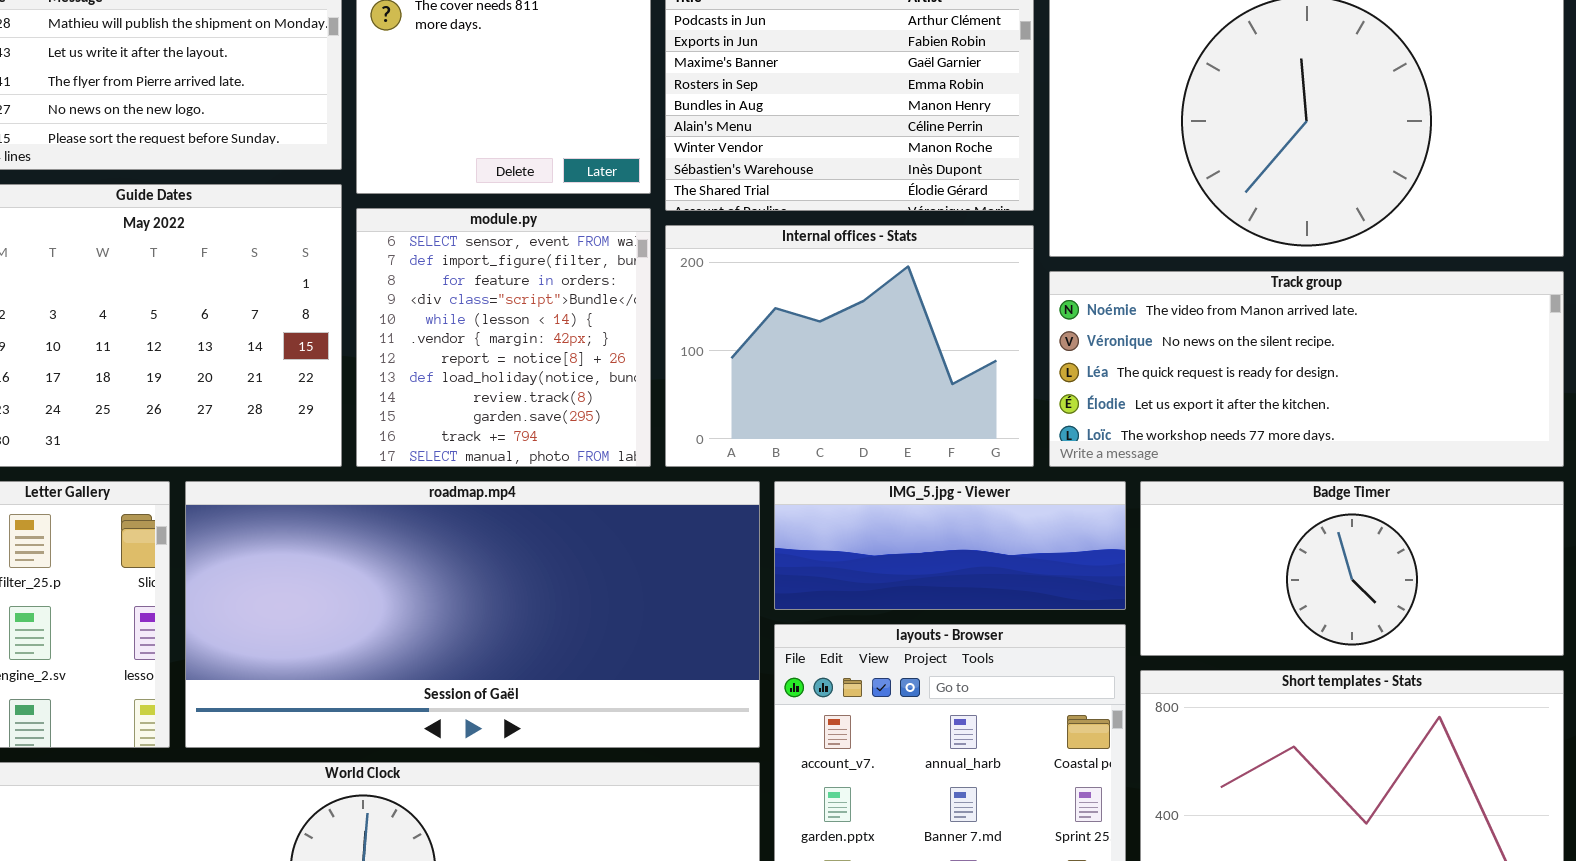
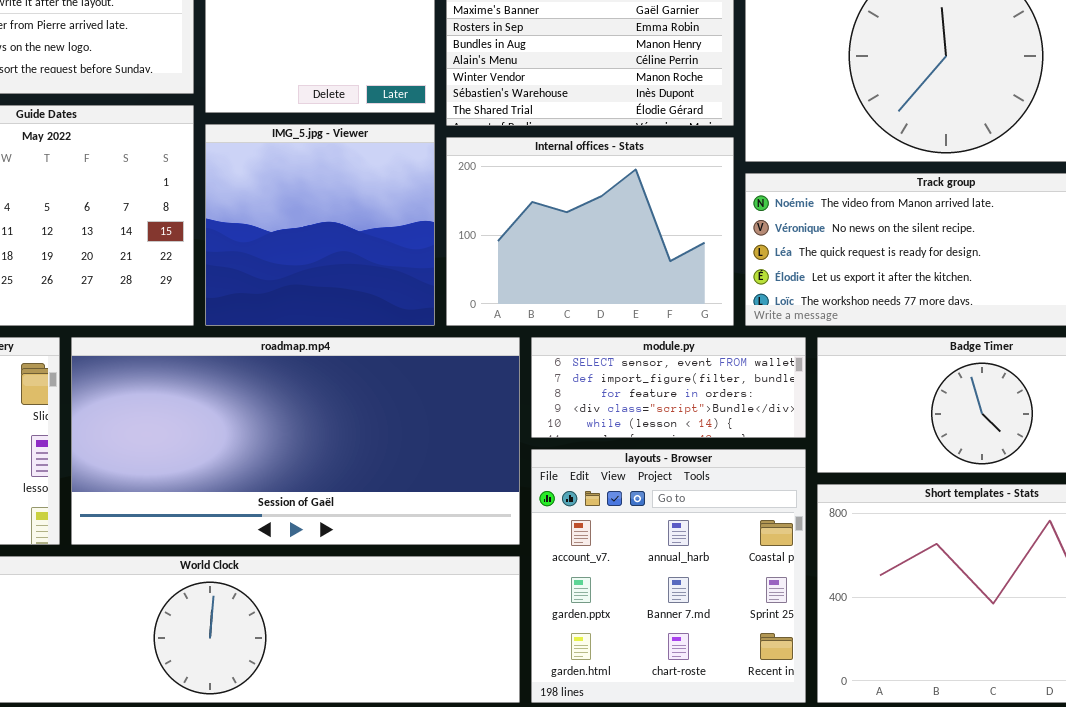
module.py: [356,208,651,467] -> [531,337,806,438], moved, resized
IMG_5.jpg - Viewer: [774,481,1126,610] -> [205,124,435,326], moved, resized

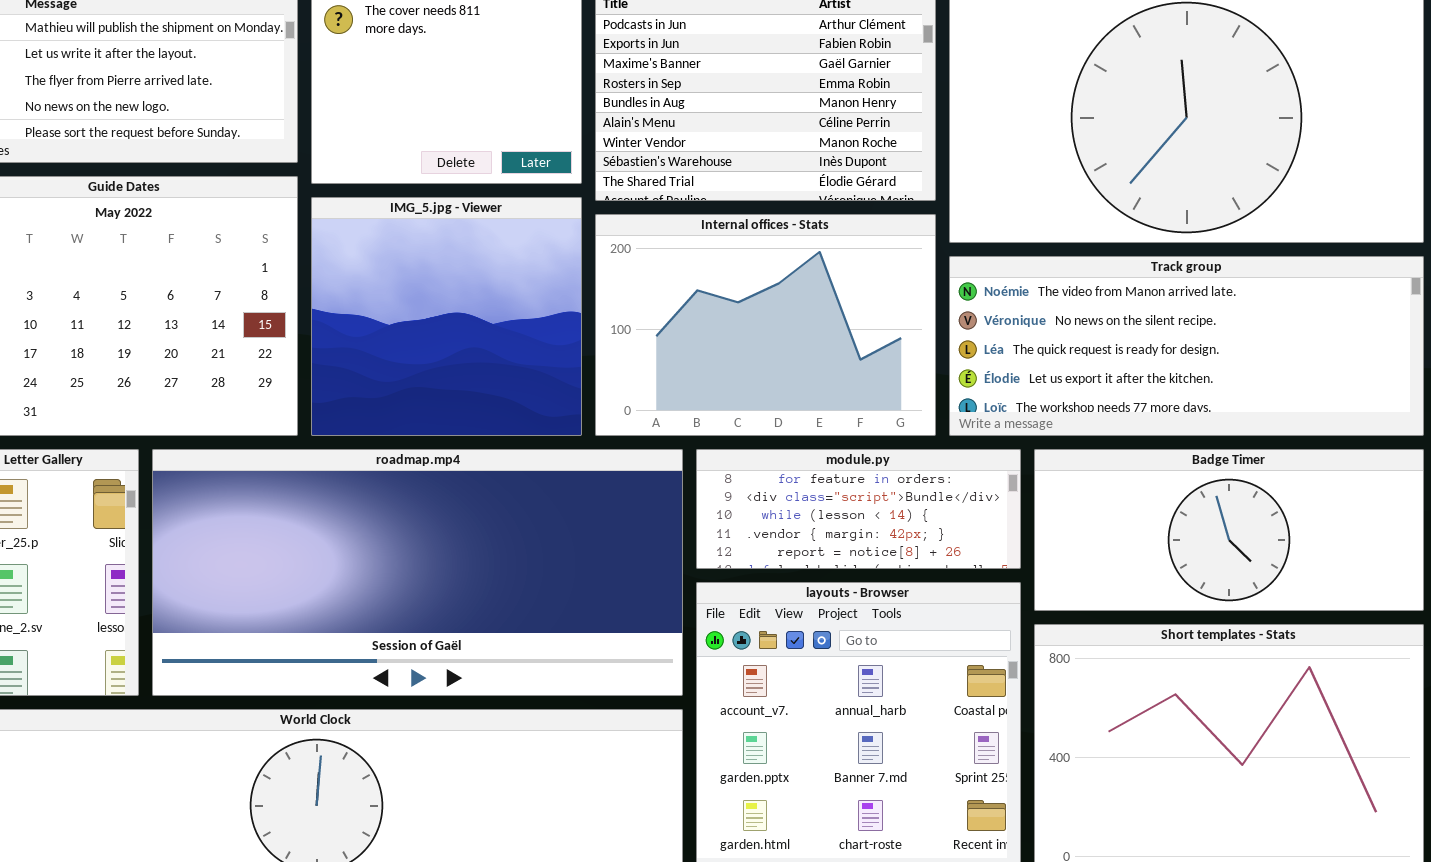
module.py: [531,337,806,438] -> [696,449,1021,569], scrolled down 2 rows

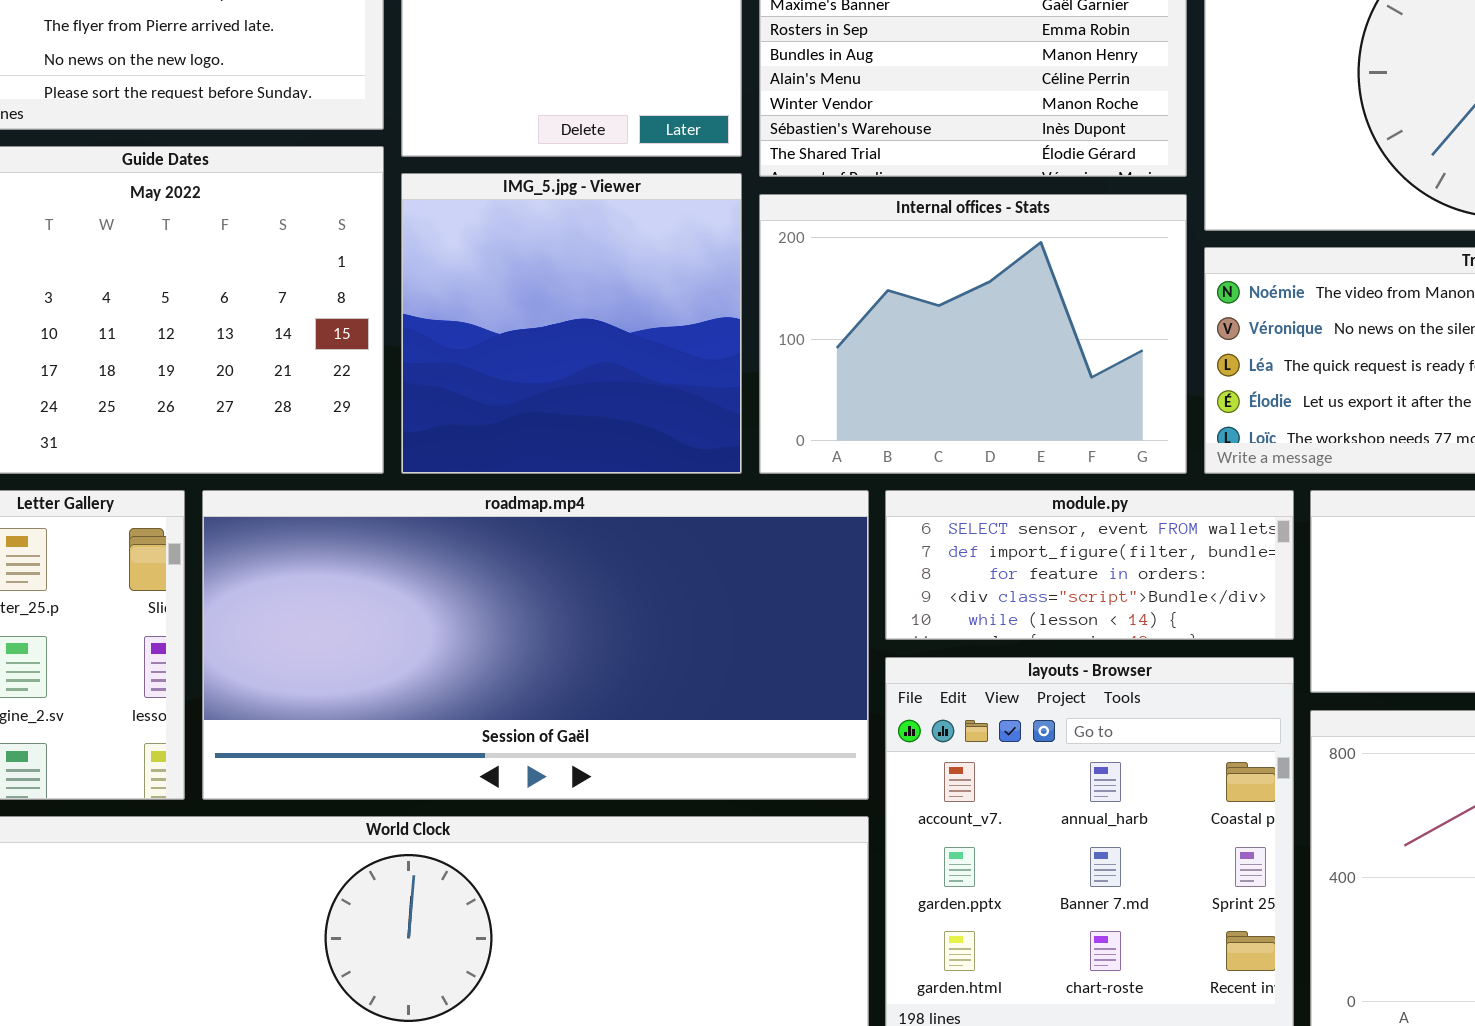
module.py: [696,449,1021,569] -> [885,490,1294,640], scrolled up 2 rows

